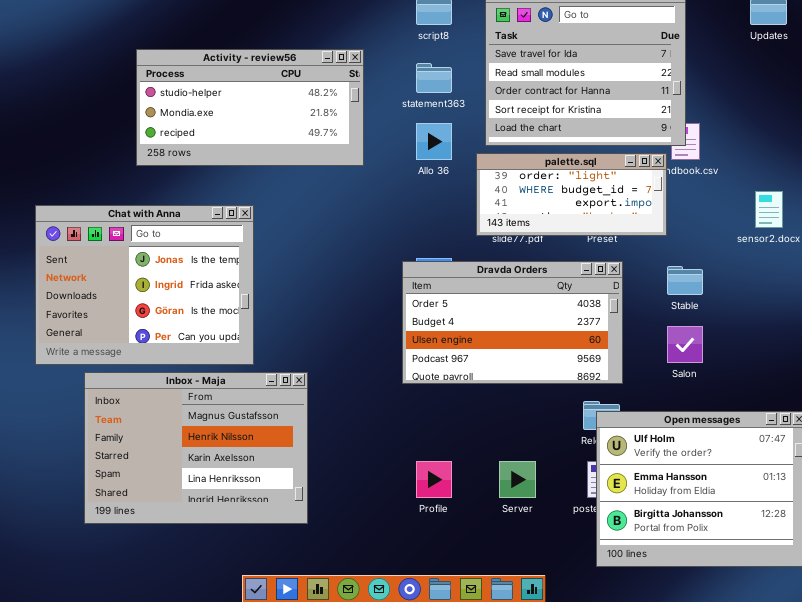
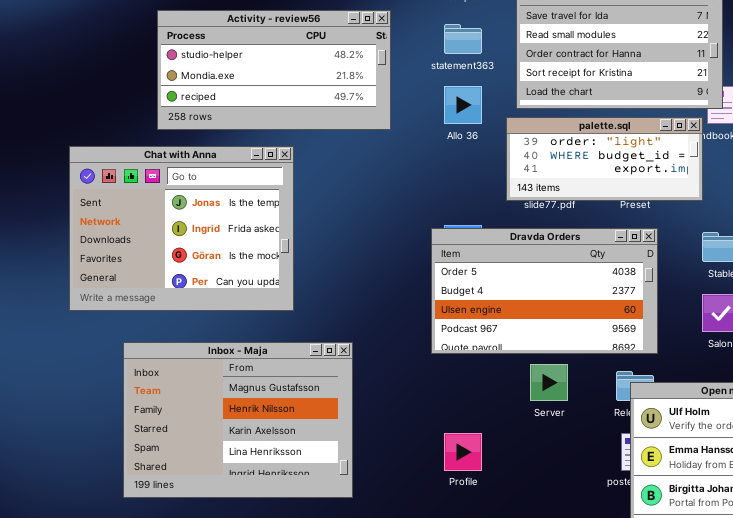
Chat with Anna: [35,205,254,365] -> [69,146,294,311], moved
Inbox - Maja: [84,372,308,524] -> [123,342,353,498], moved
Server: [499,461,536,498] -> [530,364,568,401], moved

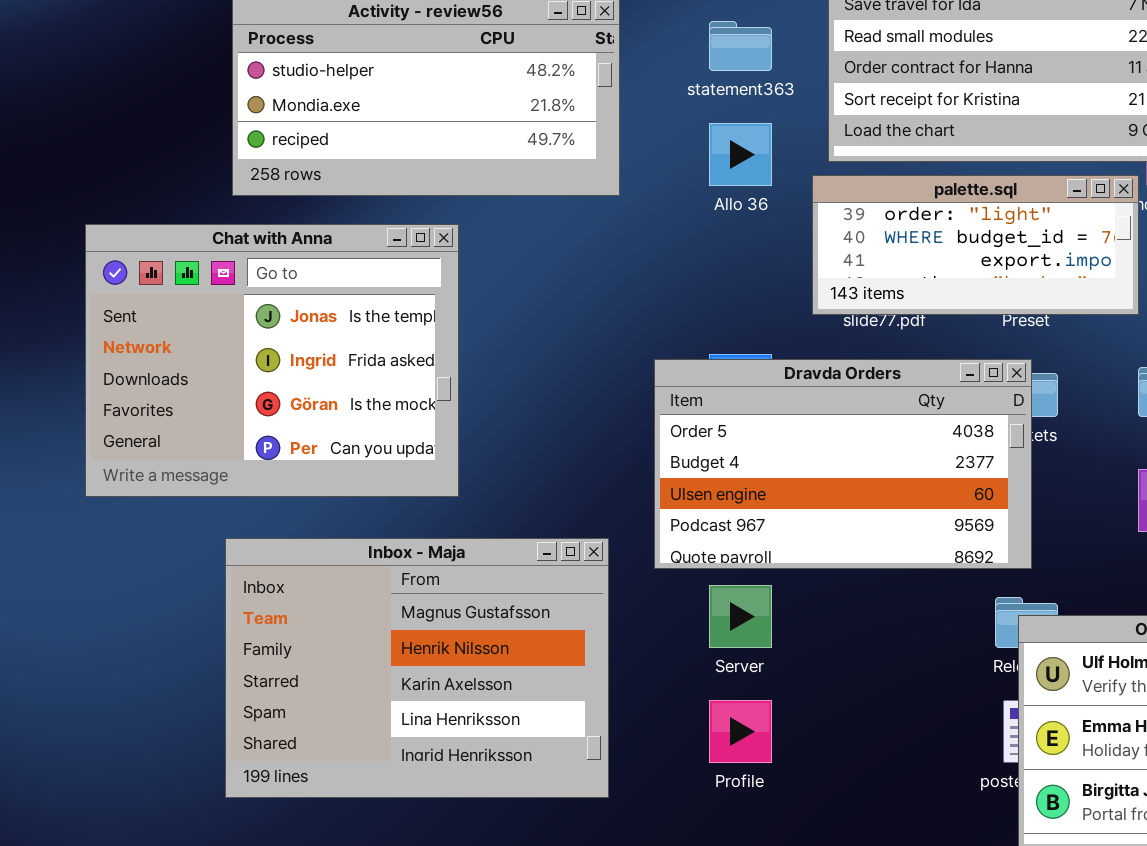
Dravda Orders: [431,228,658,354] -> [654,359,1032,569], moved
Inbox - Maja: [123,342,353,498] -> [225,538,609,798], moved
Server: [530,364,568,401] -> [709,585,772,648], moved

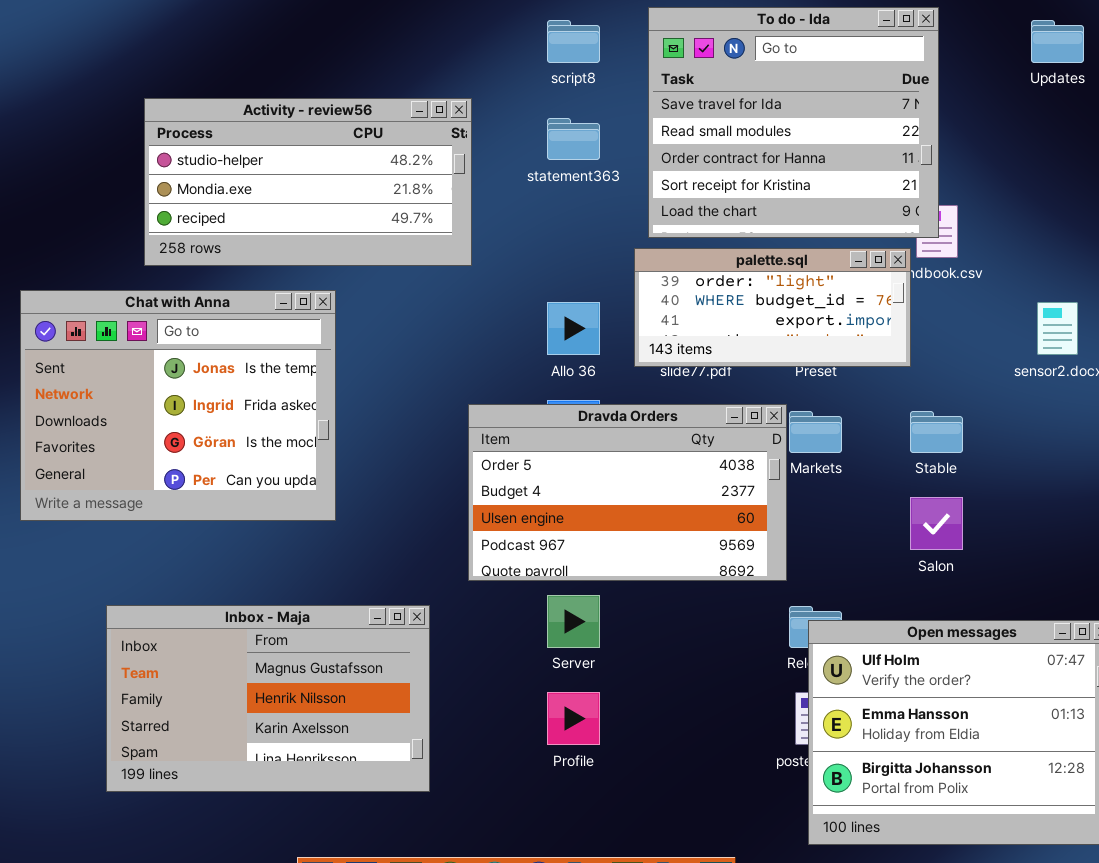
Allo 36: [709,123,772,186] -> [547,302,600,355], moved
Dravda Orders: [654,359,1032,569] -> [468,404,787,581], moved
Inbox - Maja: [225,538,609,798] -> [106,605,430,792], moved, resized

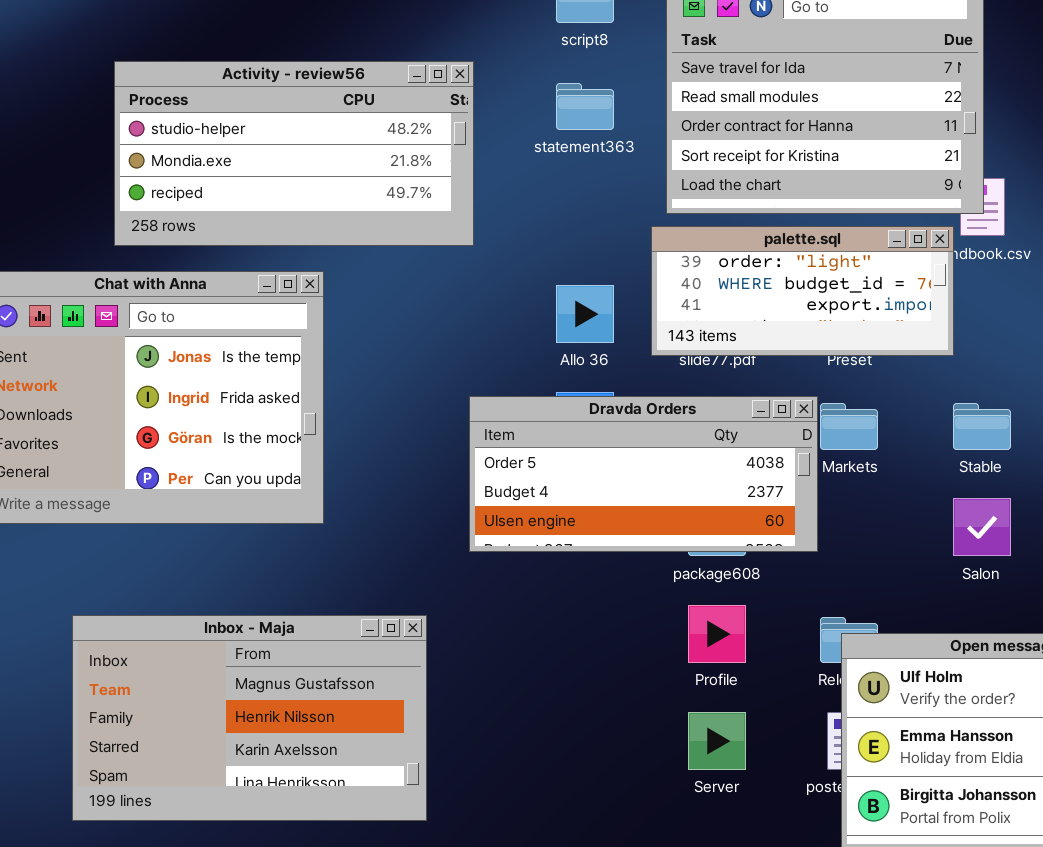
Dravda Orders: [468,404,787,581] -> [469,396,818,552], resized
Server: [547,595,600,648] -> [688,712,746,770], moved
Profile: [547,692,600,745] -> [688,605,746,663], moved

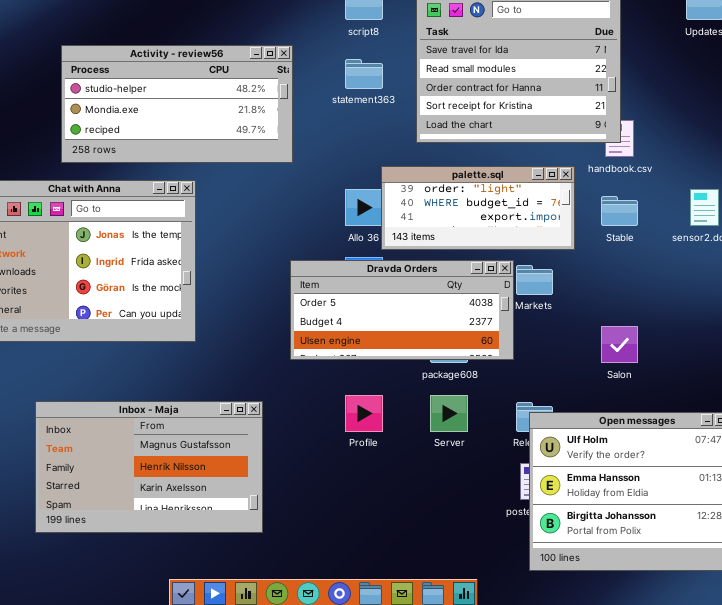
palette.sql: [651,226,954,356] -> [381,166,575,250], moved
Stable: [953,403,1011,450] -> [601,196,638,226], moved
Profile: [688,605,746,663] -> [345,395,383,432], moved
Server: [688,712,746,770] -> [430,395,468,432], moved

